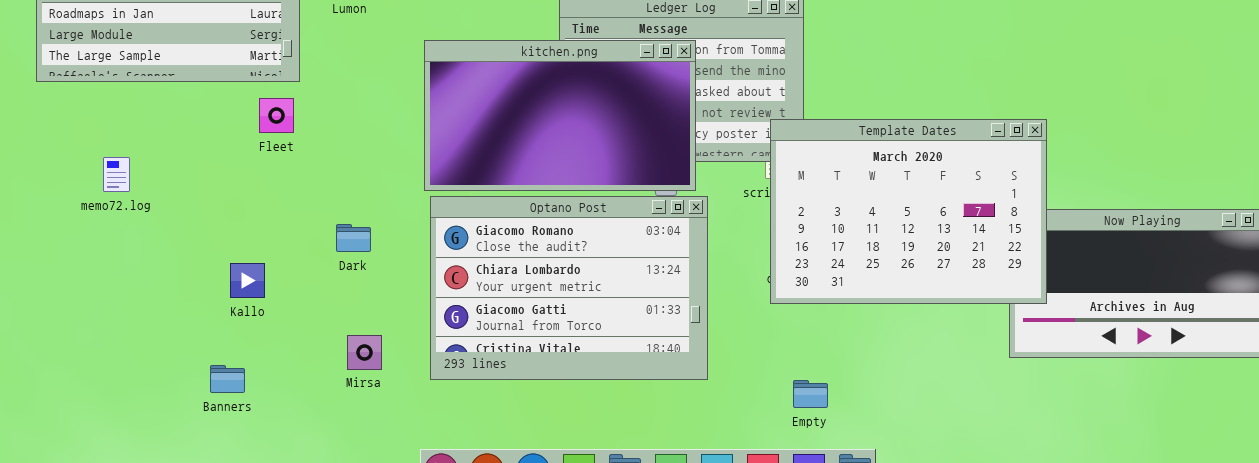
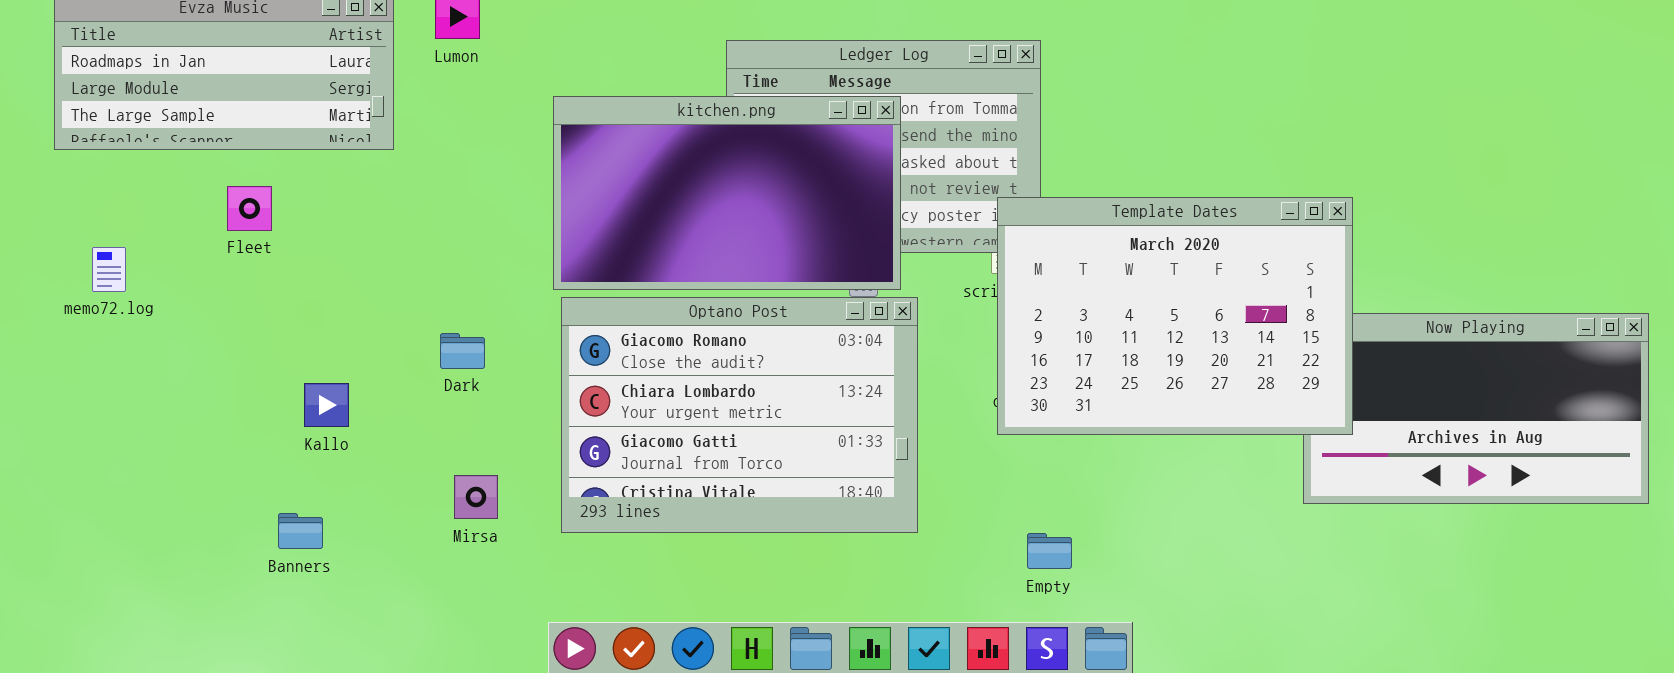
Fleet: [259,98,294,133] -> [227,186,272,231], moved
memo72.log: [103,157,130,192] -> [92,247,126,292], moved

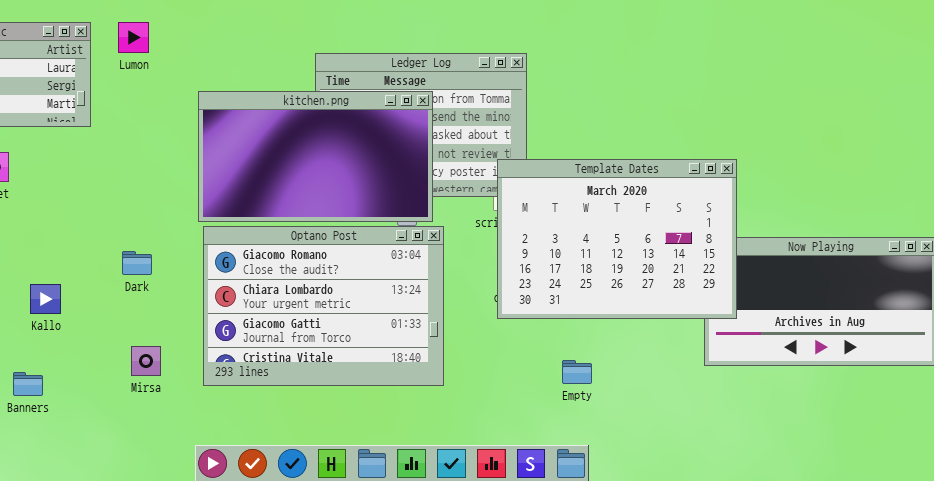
Empty: [1027,533,1072,569] -> [562,360,592,384], moved

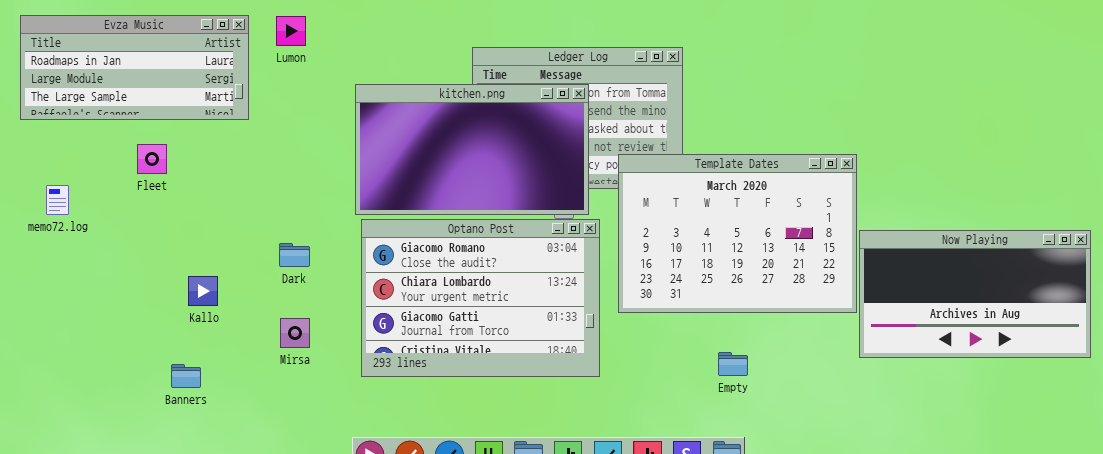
Template Dates: [497,159,737,319] -> [618,154,857,313], moved
Mirsa: [131,346,161,376] -> [280,318,310,348], moved

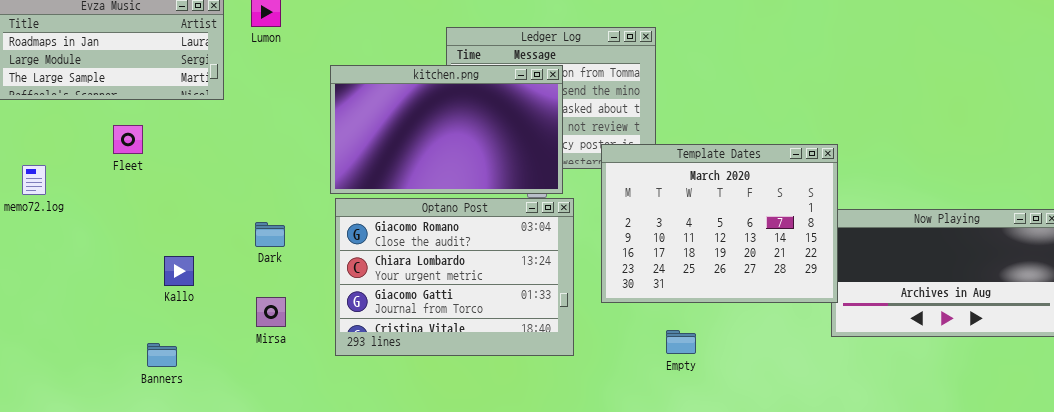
Template Dates: [618,154,857,313] -> [601,144,838,303], moved
Empty: [718,352,748,376] -> [666,330,696,354], moved

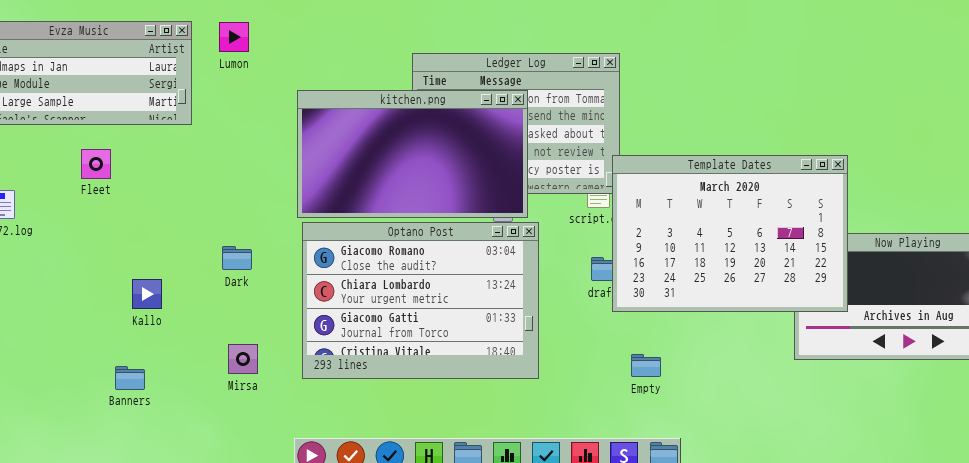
Template Dates: [601,144,838,303] -> [612,155,848,312], moved
Mirsa: [256,297,286,327] -> [228,344,258,374], moved

